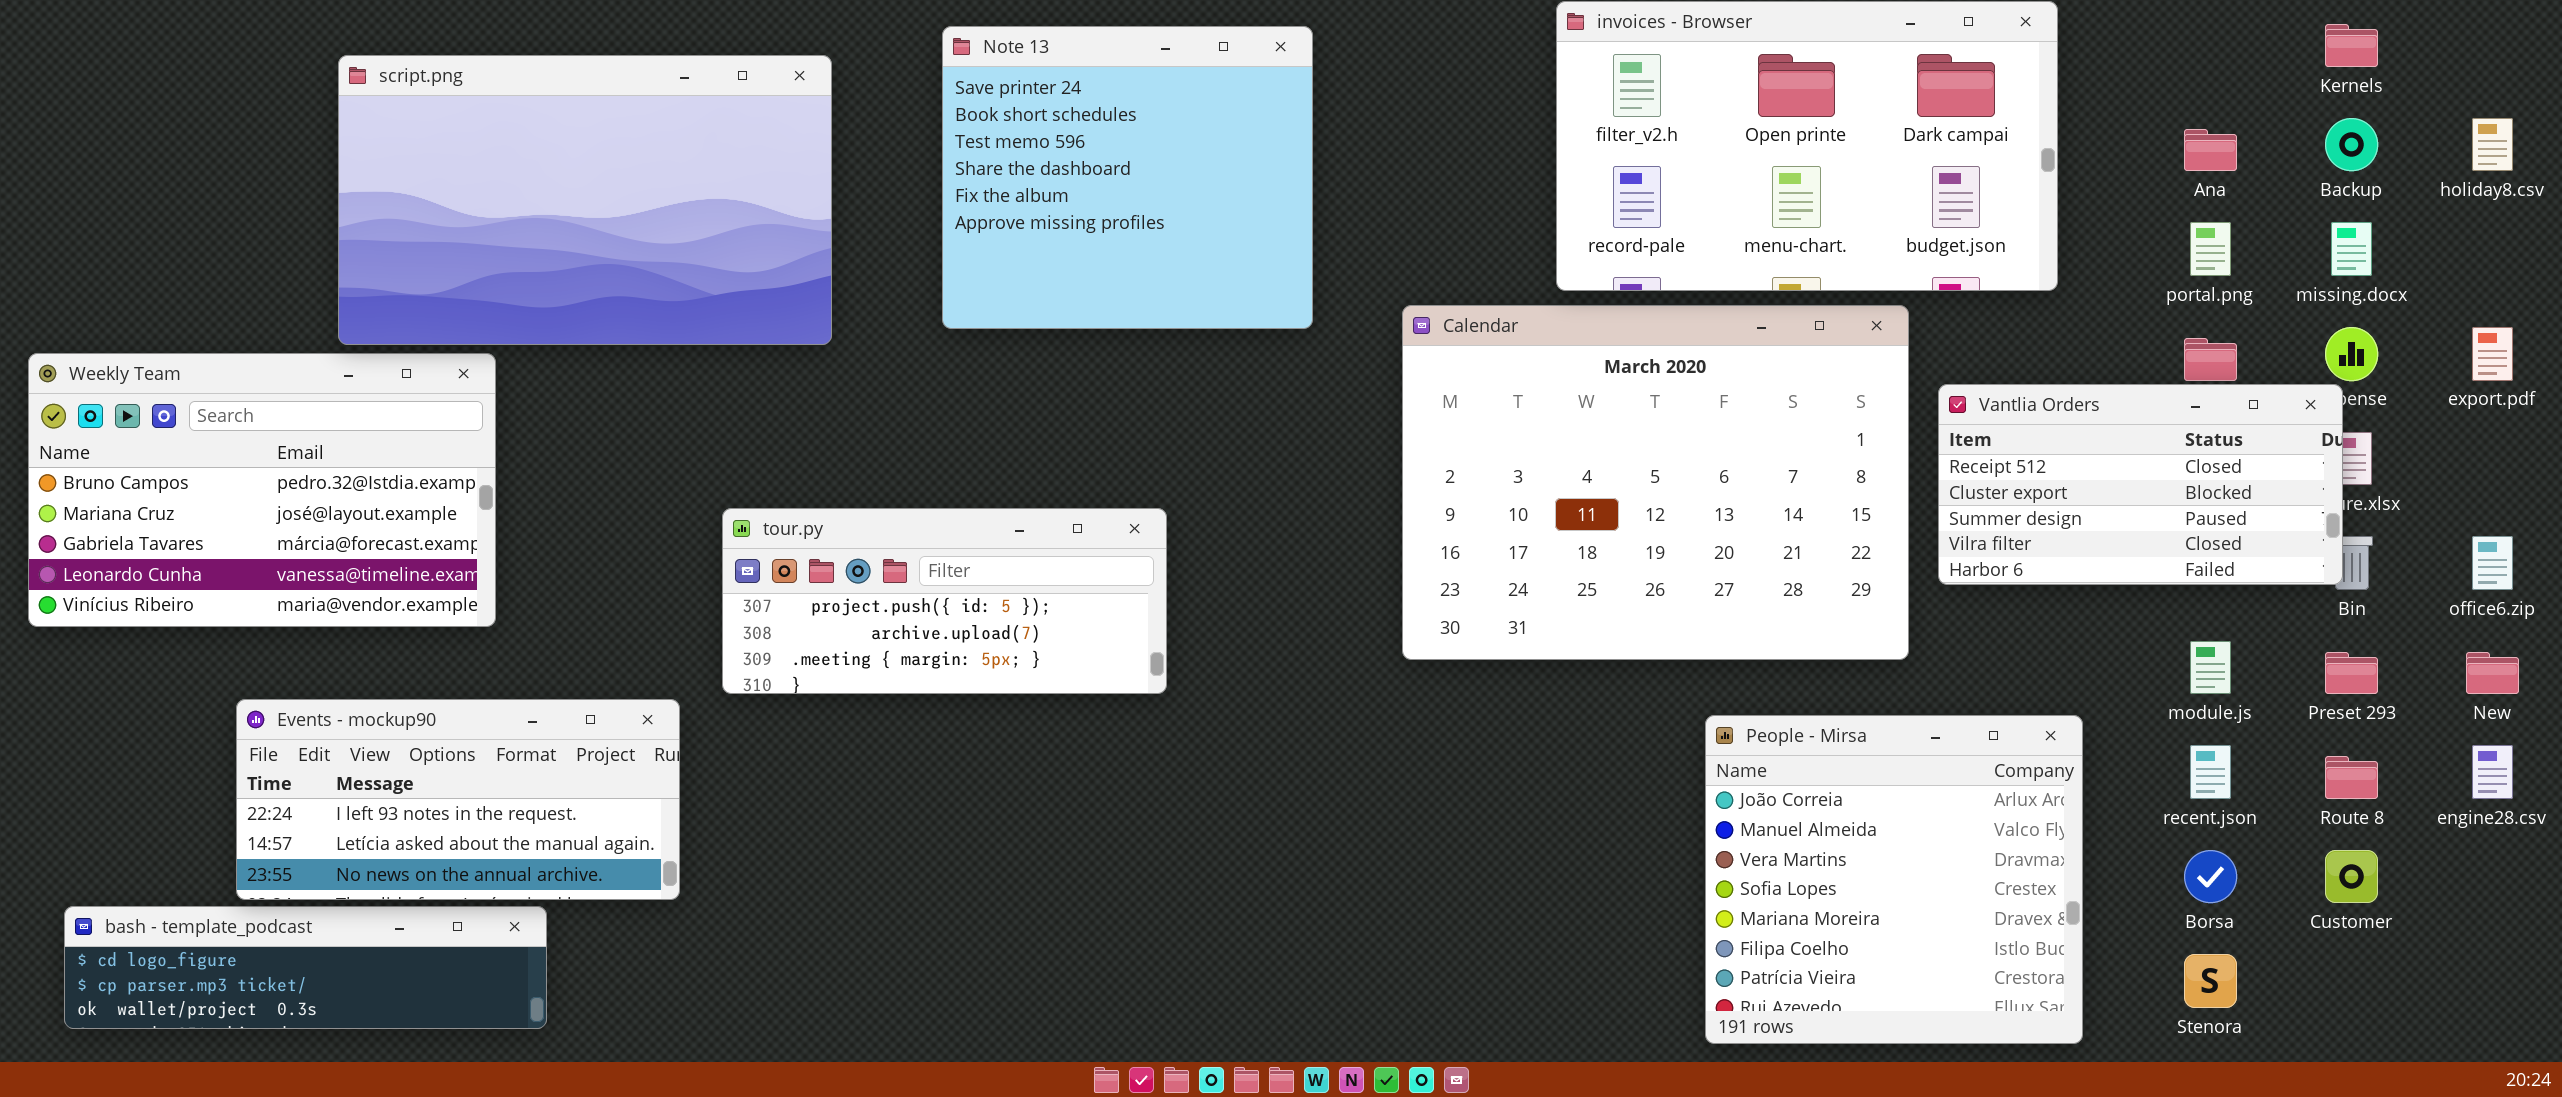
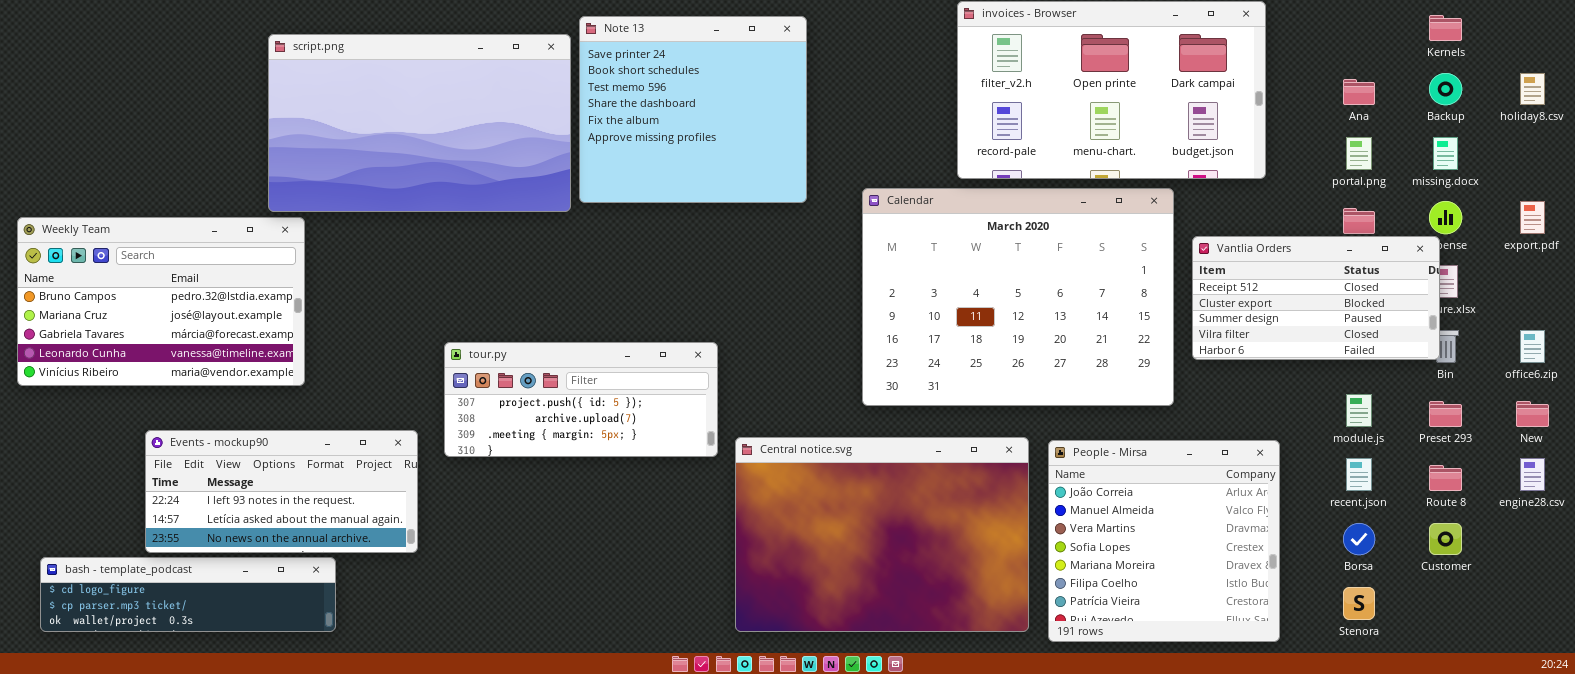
script.png: [338,55,832,345] -> [268,34,571,212], moved
tour.py: [722,508,1167,694] -> [444,342,718,457], moved
Central notice.svg: none -> [735,437,1029,632], opened

